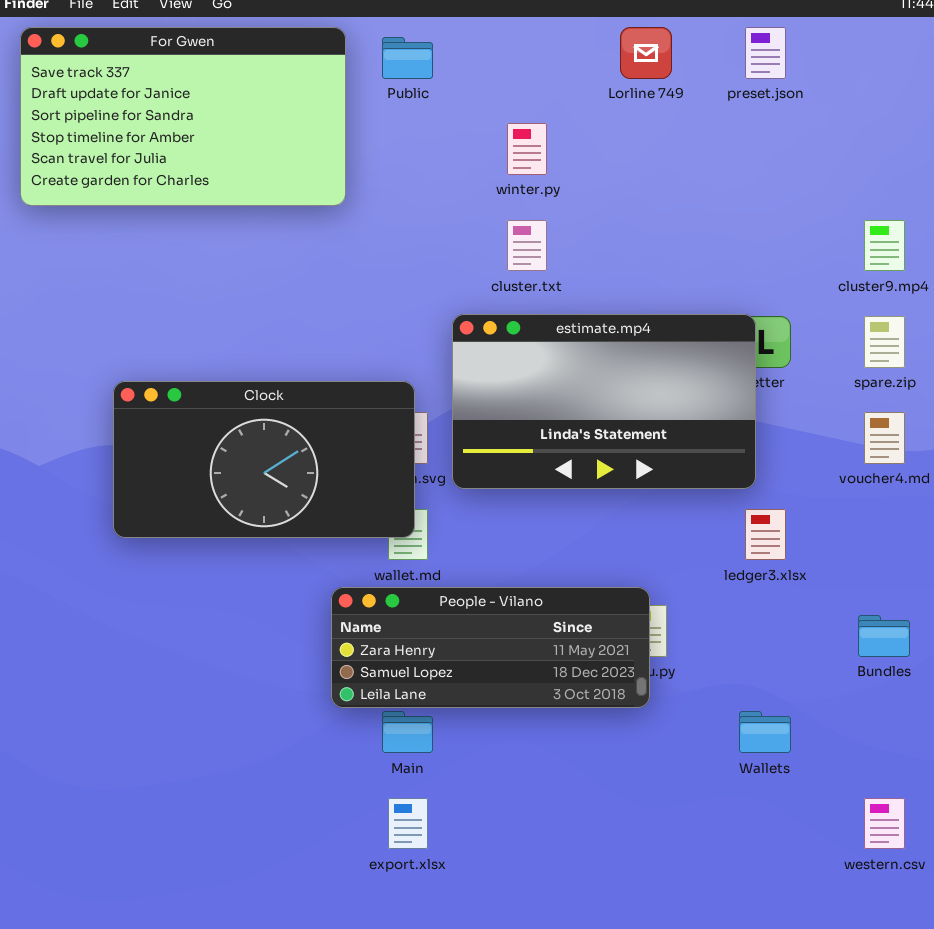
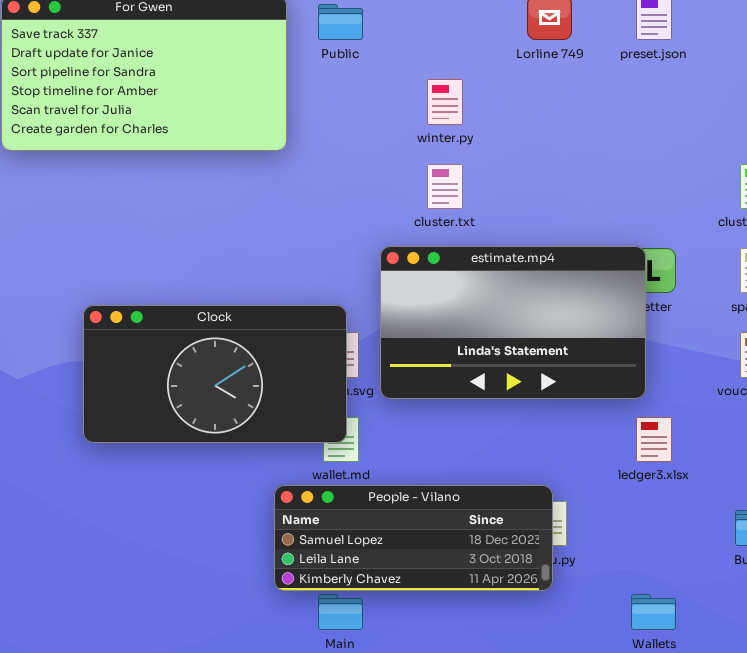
People - Vilano: [331,587,650,708] -> [274,485,553,591], scrolled down 1 row

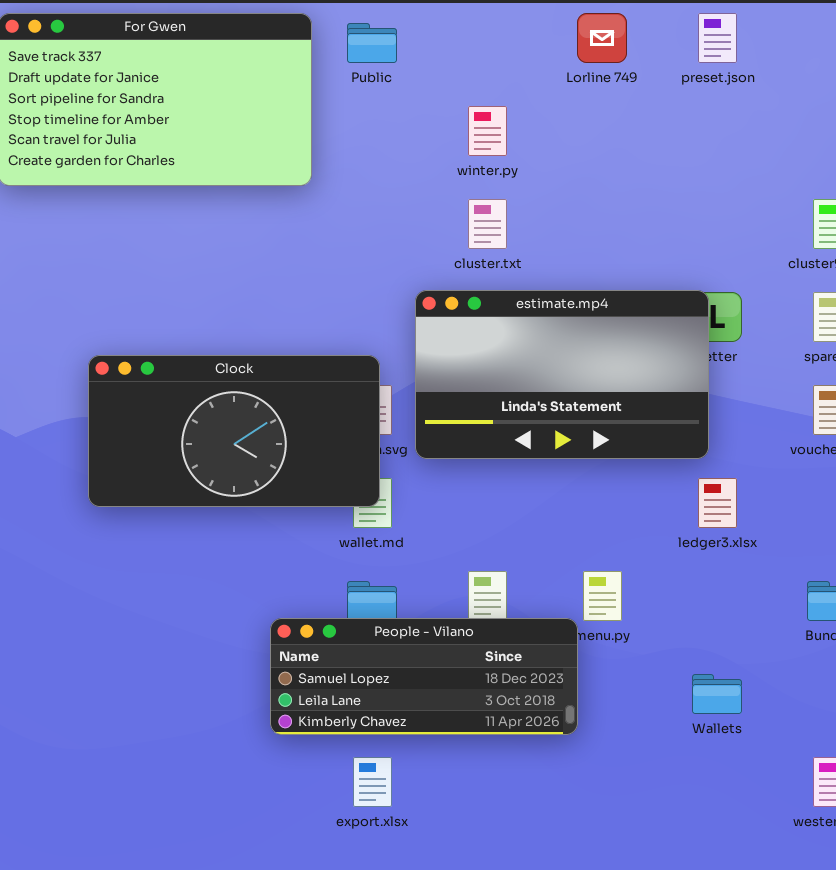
People - Vilano: [274,485,553,591] -> [270,618,578,735], moved

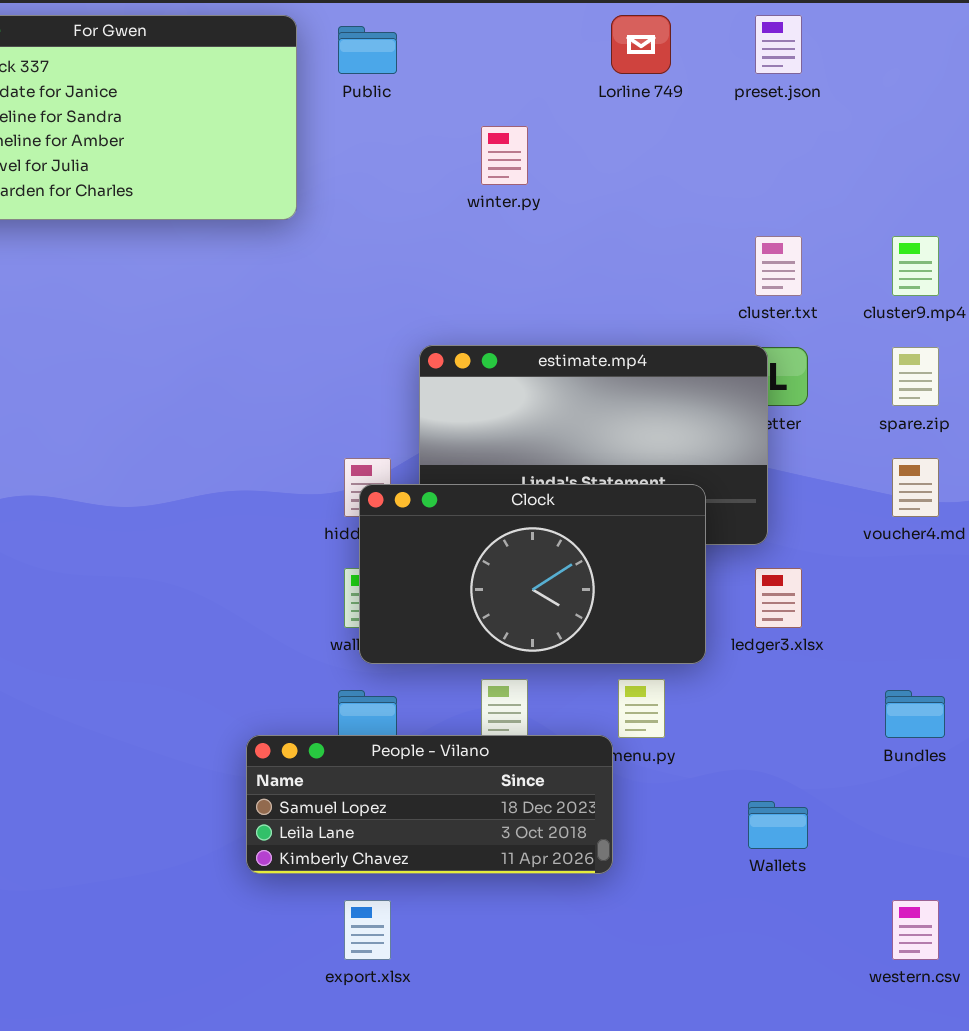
cluster.txt: [468,199,507,249] -> [755,236,802,296], moved
Clock: [88,355,380,507] -> [359,484,706,664], moved

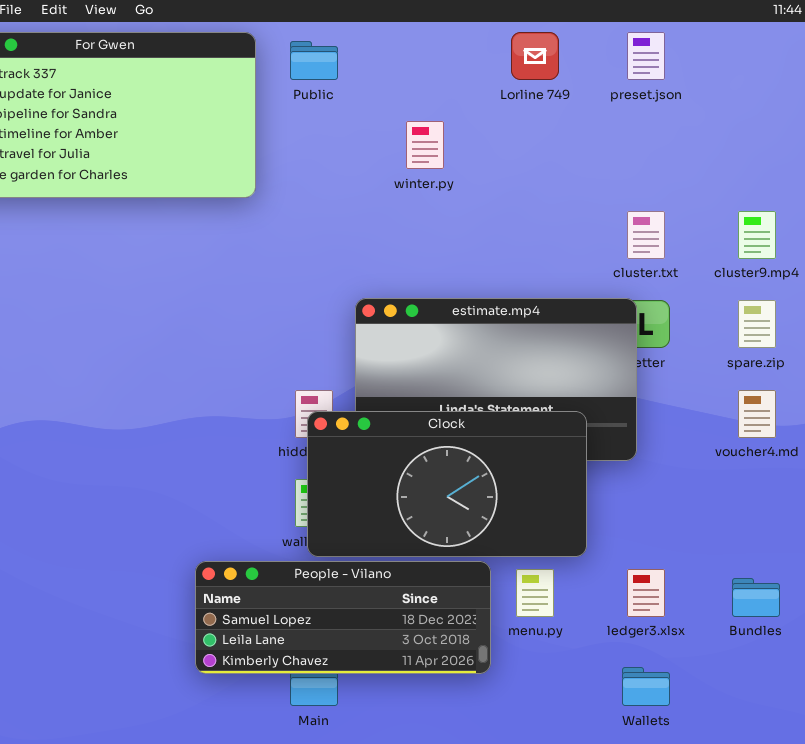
ledger3.xlsx: [755,568,802,628] -> [627,569,665,617], moved
People - Vilano: [246,735,613,874] -> [195,561,491,674], moved

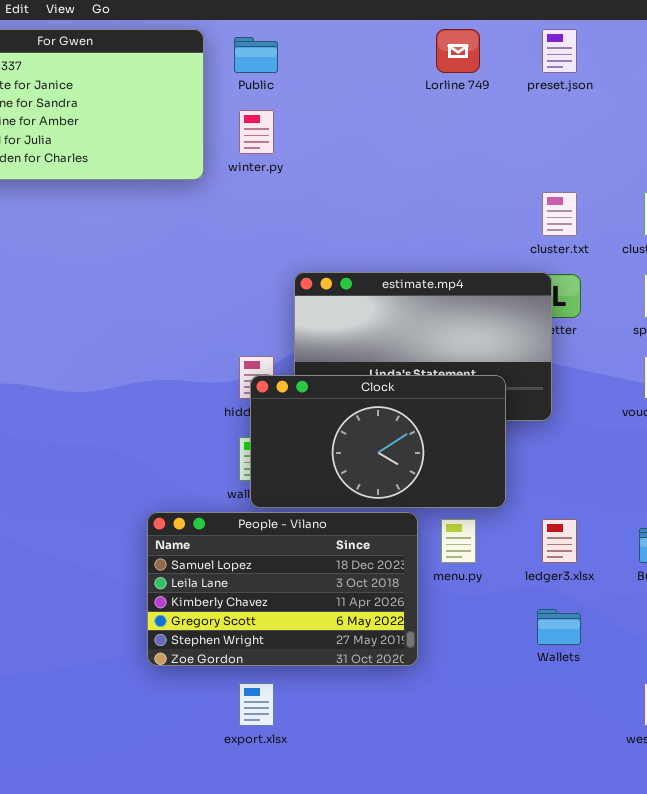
winter.py: [406,121,444,169] -> [239,110,274,154], moved
People - Vilano: [195,561,491,674] -> [147,512,418,666], resized

